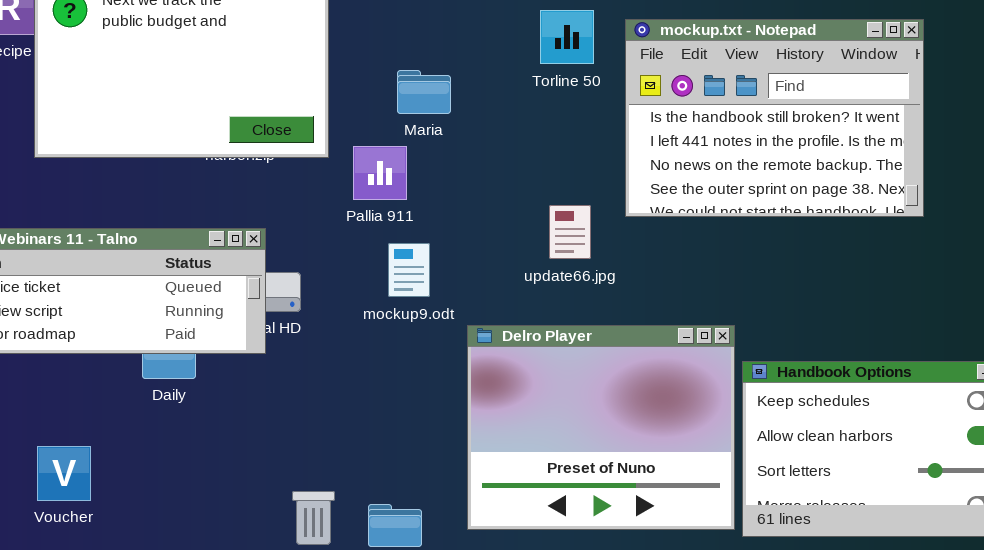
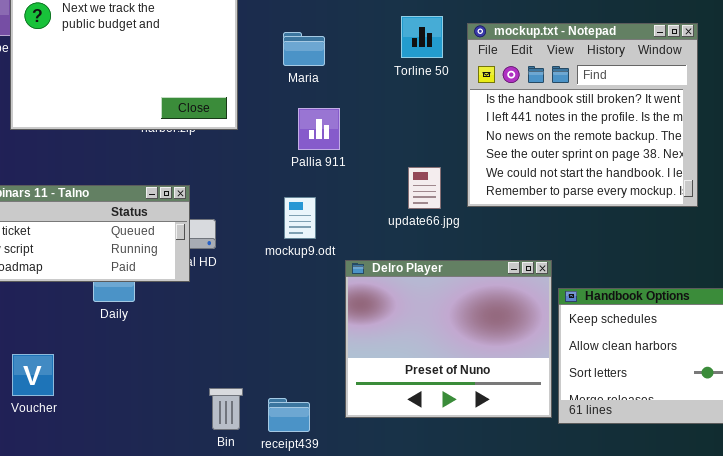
mockup.txt - Notepad: [625,19,924,217] -> [467,23,698,207], resized
Maria: [397,70,451,114] -> [283,32,325,66], moved
Pallia 911: [353,146,407,200] -> [298,108,340,150], moved

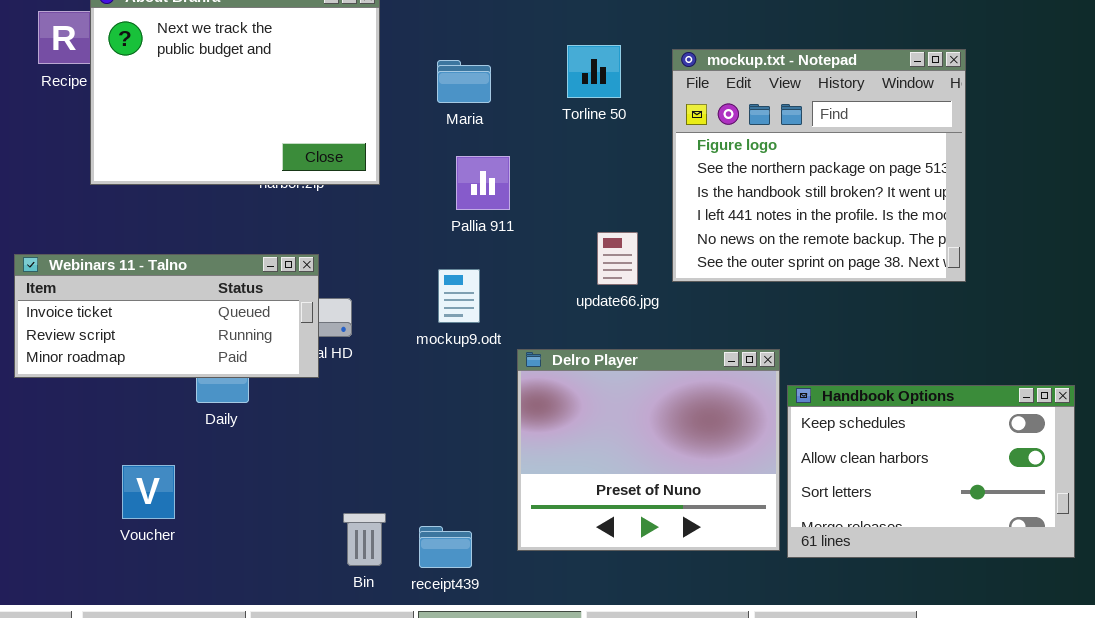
Torline 50: [401,16,443,58] -> [567,45,621,98], moved
mockup.txt - Notepad: [467,23,698,207] -> [672,49,966,282], scrolled up 2 rows
Voucher: [12,354,54,396] -> [122,465,175,519], moved

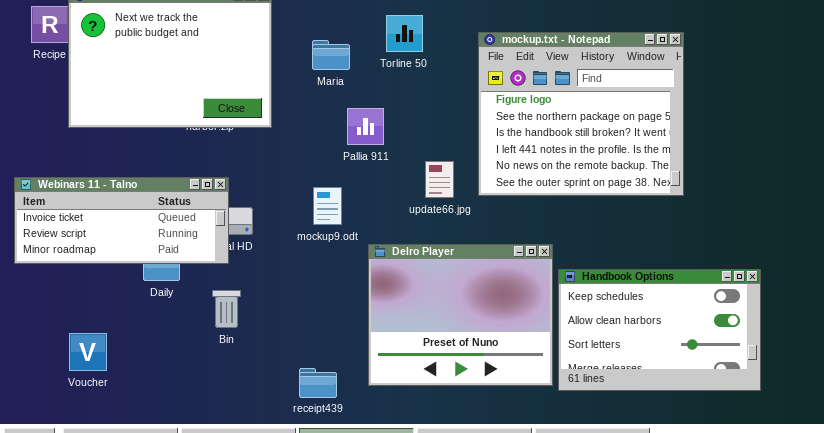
Torline 50: [567,45,621,98] -> [386,15,423,52], moved
Pallia 911: [456,156,510,210] -> [347,108,384,145], moved
Voucher: [122,465,175,519] -> [69,333,107,371], moved
Bin: [343,513,386,566] -> [212,290,241,328], moved

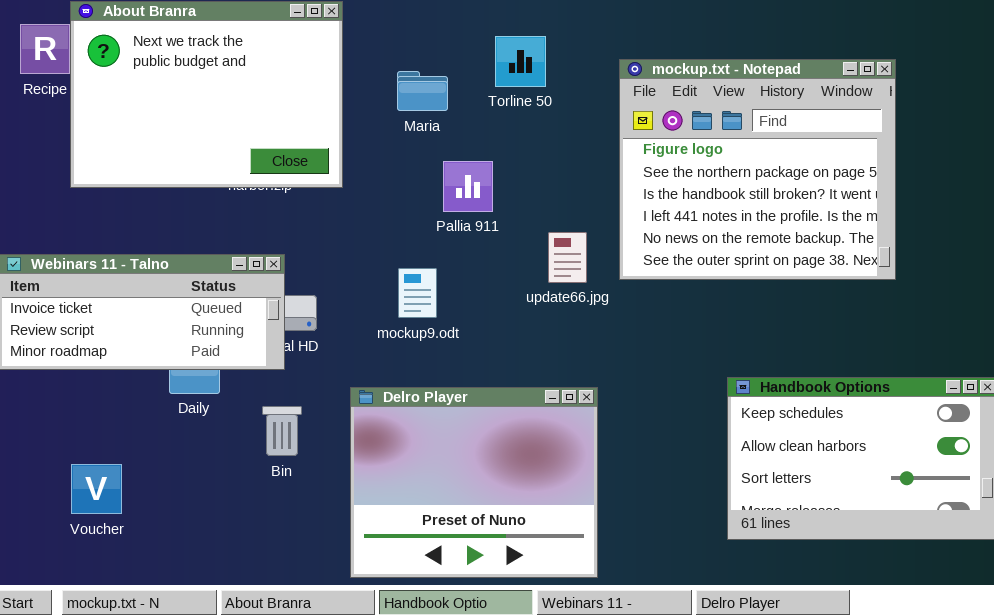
Delro Player: [368,244,553,386] -> [350,387,598,578], moved

